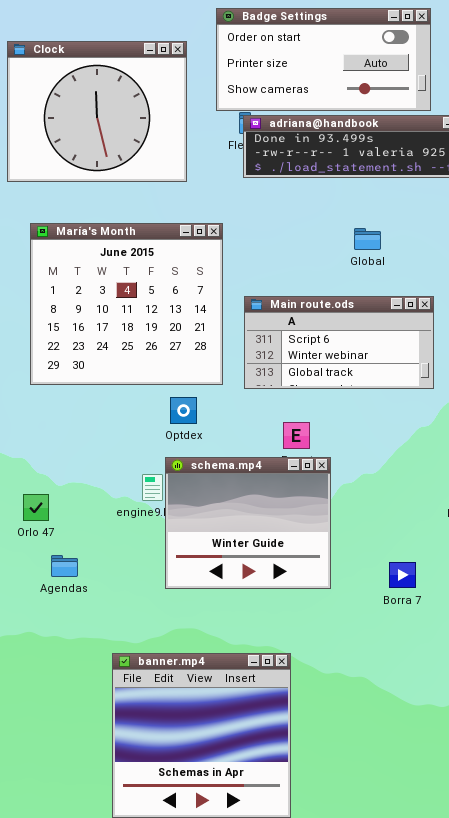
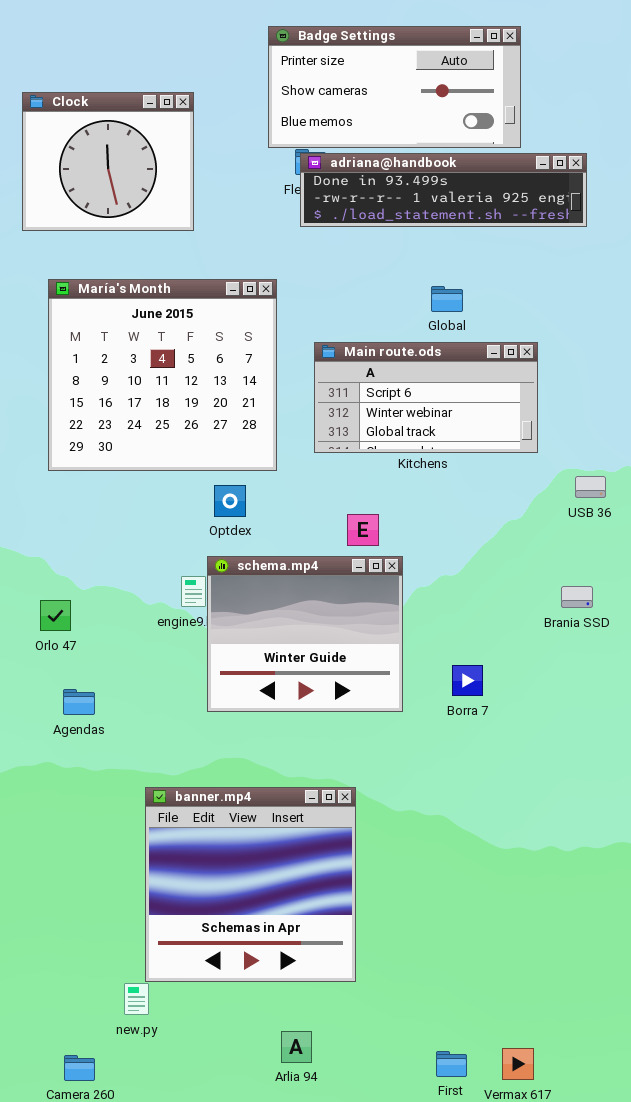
Badge Settings: [216,8,431,111] -> [268,26,521,148], scrolled down 1 row
Clock: [7,41,187,182] -> [22,92,194,231], resized
Main route.ods: [244,296,434,389] -> [314,342,538,453], moved
Agendas: [51,555,78,577] -> [63,689,95,715], moved
Borra 7: [389,562,416,588] -> [452,665,483,696], moved

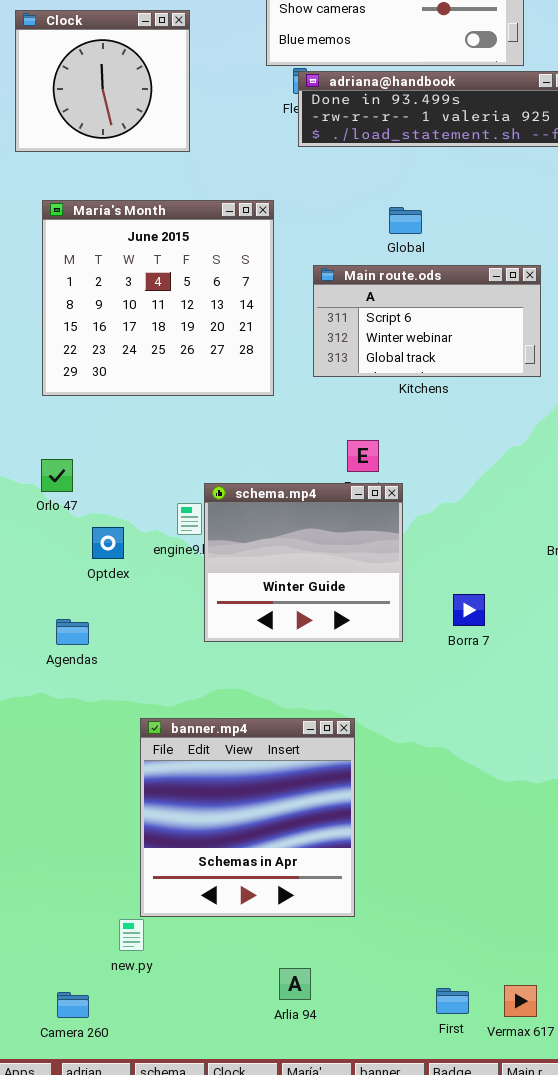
Global: [431,286,463,312] -> [389,207,422,234], moved
Optdex: [214,485,246,517] -> [92,527,124,559], moved
Orlo 47: [40,600,71,631] -> [41,459,73,492], moved

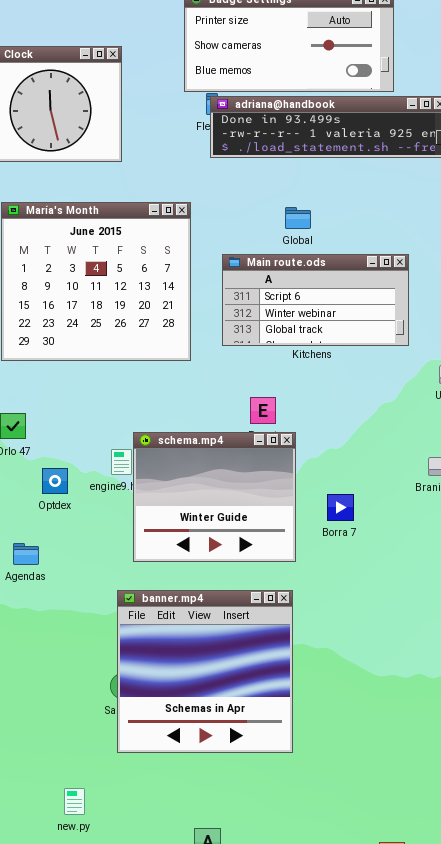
Borra 7: [453,594,485,626] -> [327,494,354,521], moved
banner.mp4: [140,718,355,917] -> [117,590,293,753], moved

